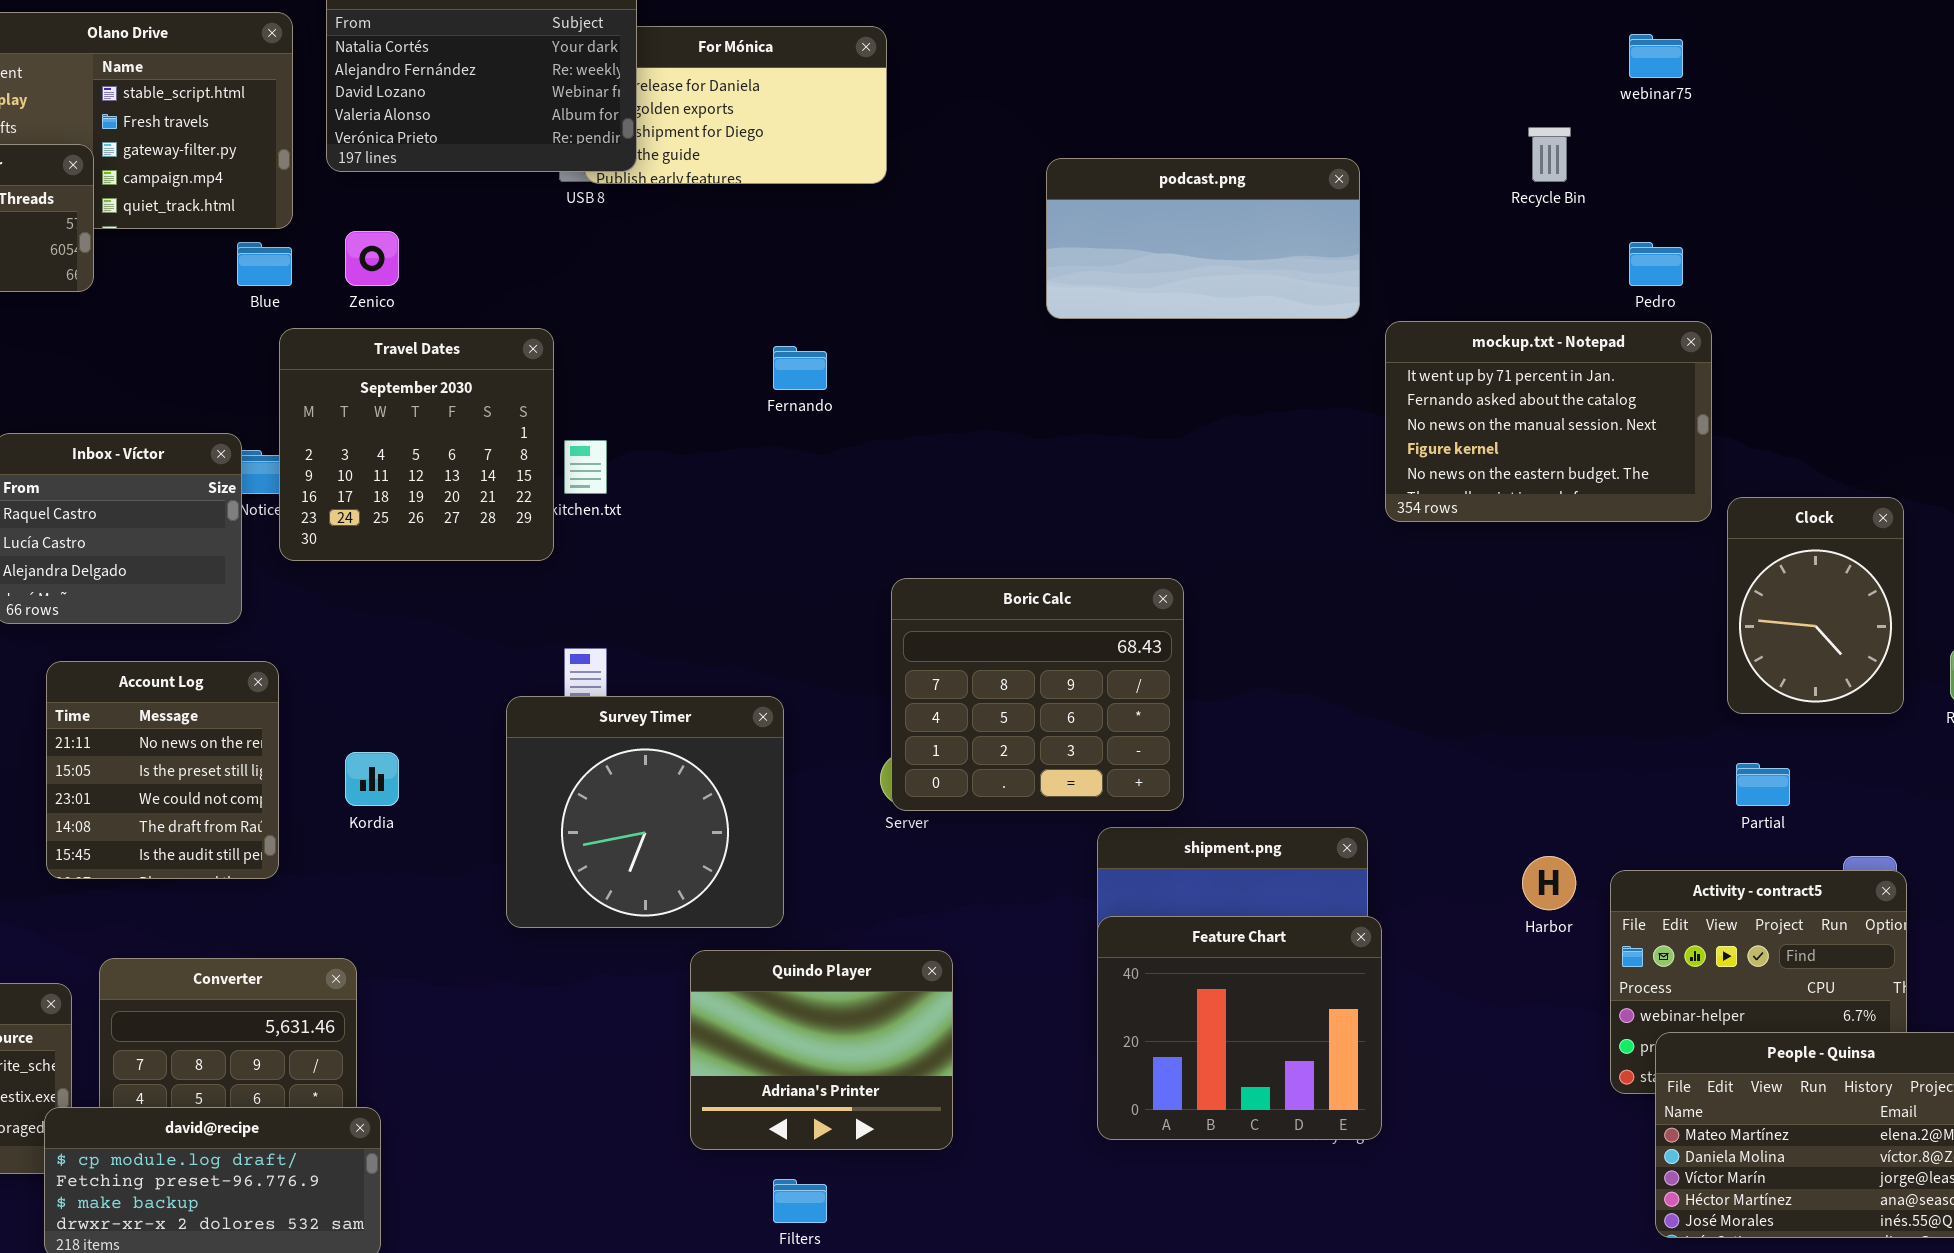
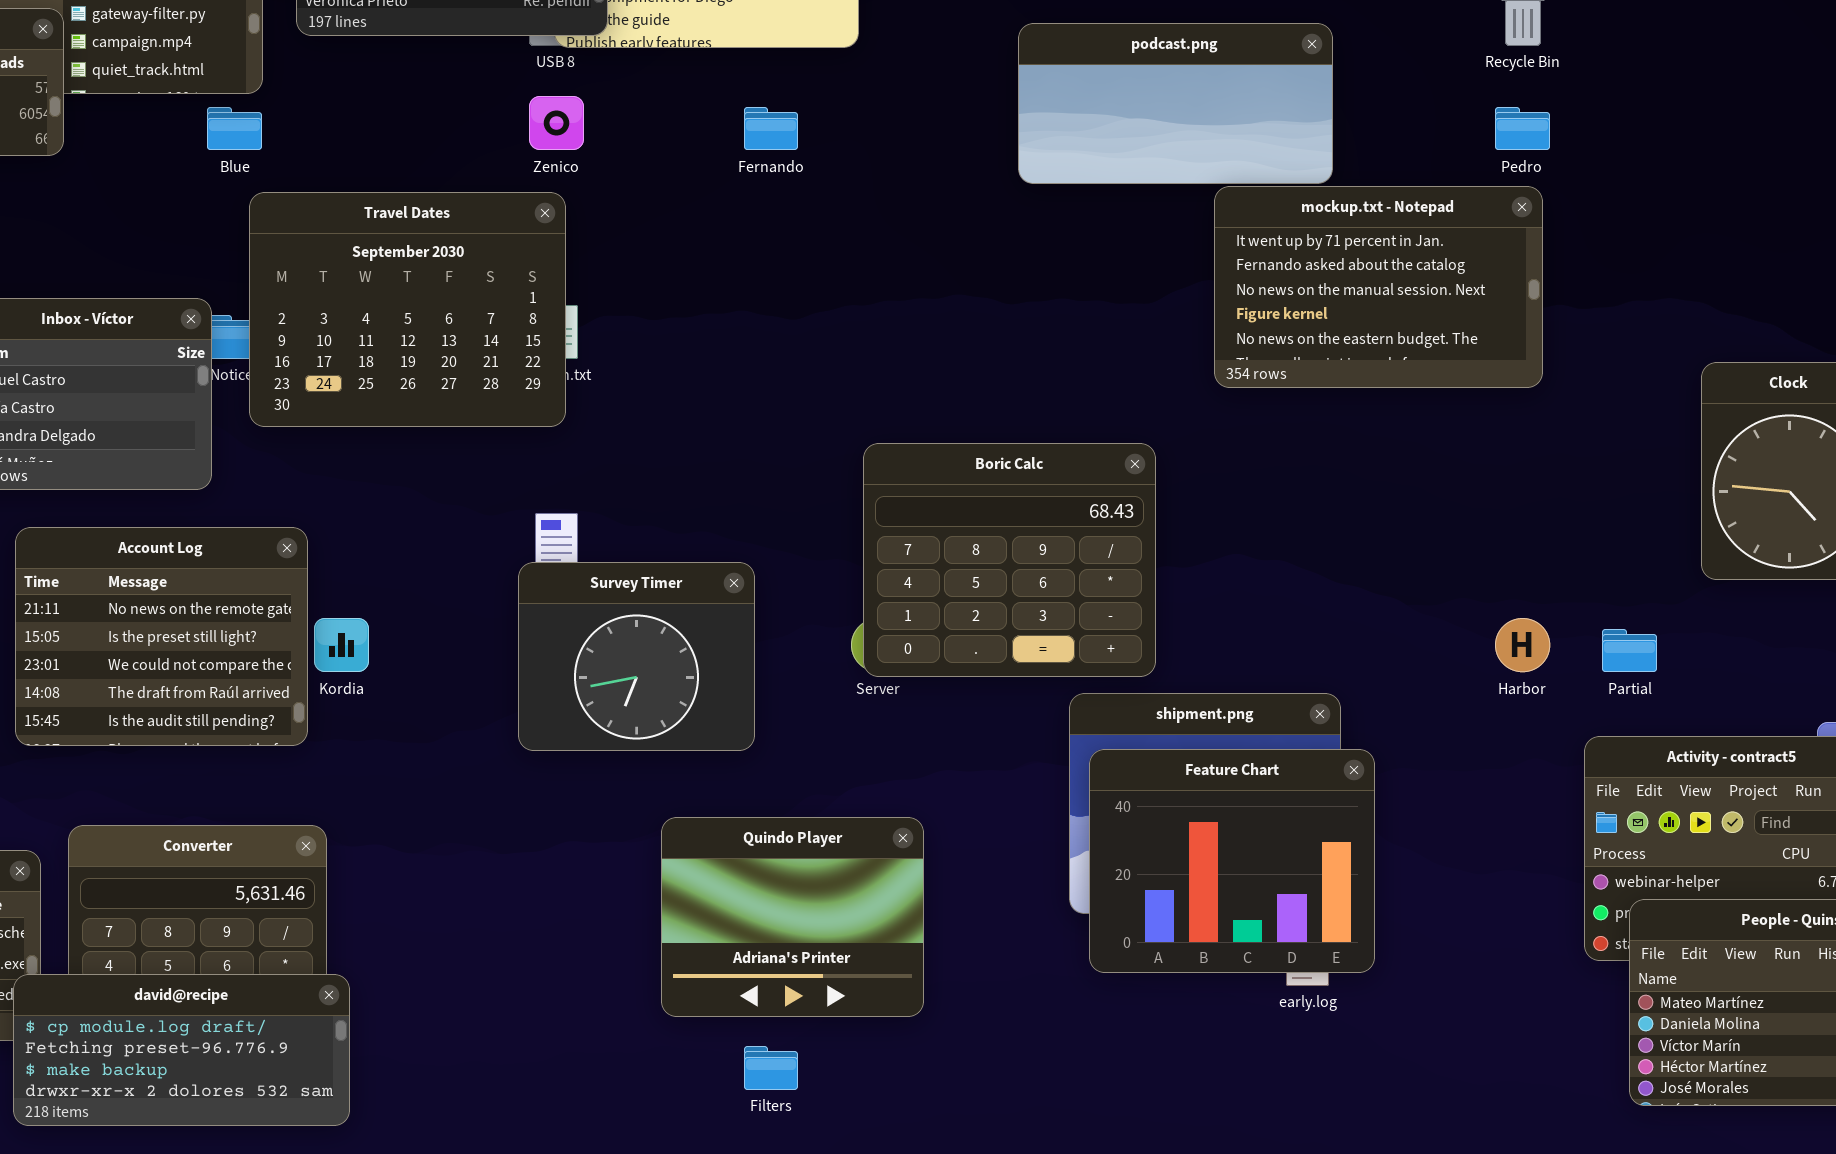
Zenico: [345,231,399,286] -> [529,96,584,150], moved
Pedro: [1629,242,1683,286] -> [1495,107,1550,150], moved
mockup.txt - Notepad: [1385,321,1712,522] -> [1214,186,1543,388], moved
Travel Dates: [279,328,554,561] -> [249,192,566,427], resized
Fernando: [773,346,827,390] -> [744,107,798,150], moved
Account Log: [46,661,279,879] -> [15,527,308,746], resized
Survey Timer: [506,696,784,928] -> [518,562,755,751], resized
Partial: [1736,763,1790,806] -> [1602,629,1657,672], moved
Harbor: [1522,856,1576,910] -> [1495,618,1550,672], moved
Feature Chart: [1097,916,1382,1140] -> [1089,749,1375,973], moved

